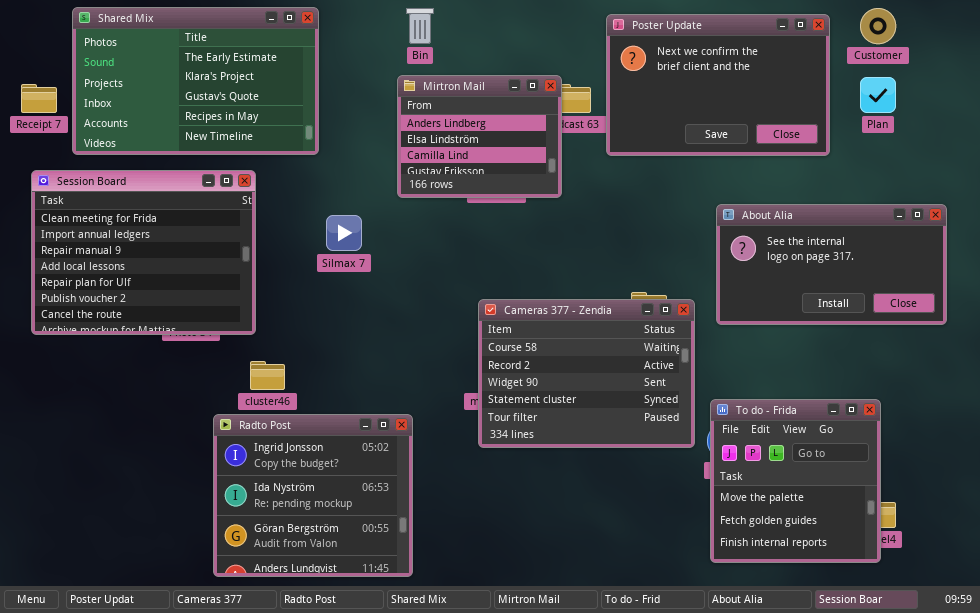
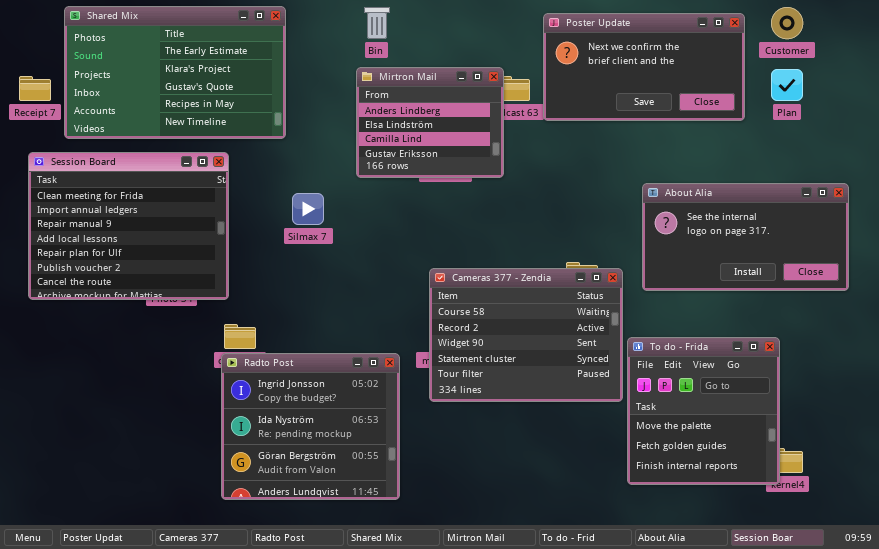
Poster Update: [606,14,830,156] -> [543,13,745,121], resized
To do - Frida: [710,399,881,563] -> [627,337,780,485], moved
Radto Post: [213,414,413,577] -> [221,353,400,500], moved

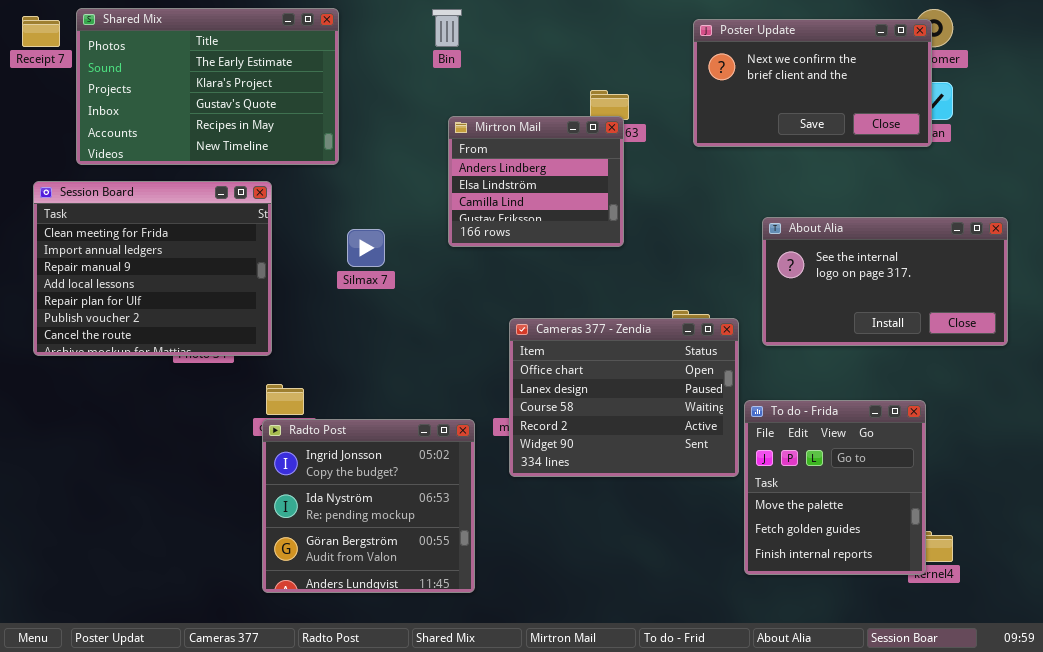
Poster Update: [543,13,745,121] -> [693,19,932,147], moved
Mirtron Mail: [356,67,504,178] -> [448,116,624,247], moved
Receipt 7: [19,76,51,101] -> [22,16,60,47], moved
Cameras 377 - Zendia: [429,268,623,402] -> [509,318,739,477], scrolled up 2 rows

